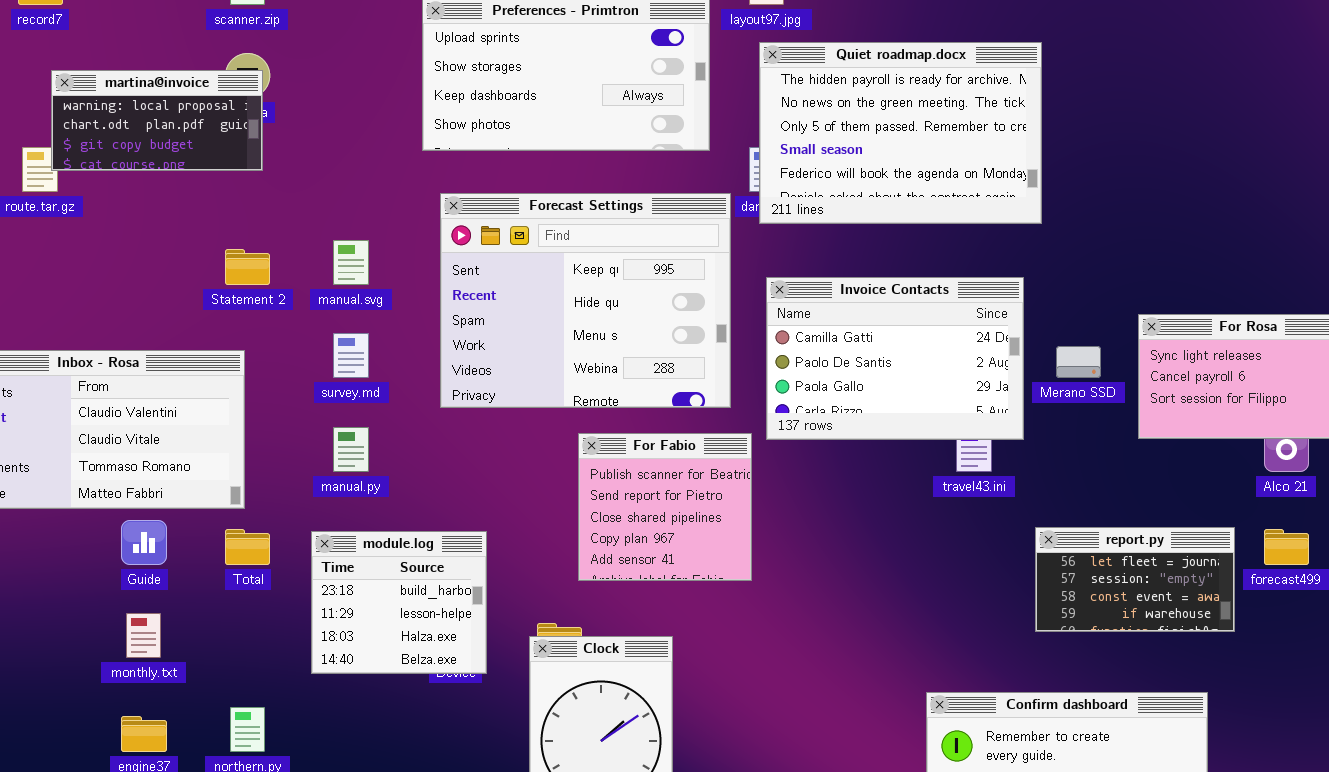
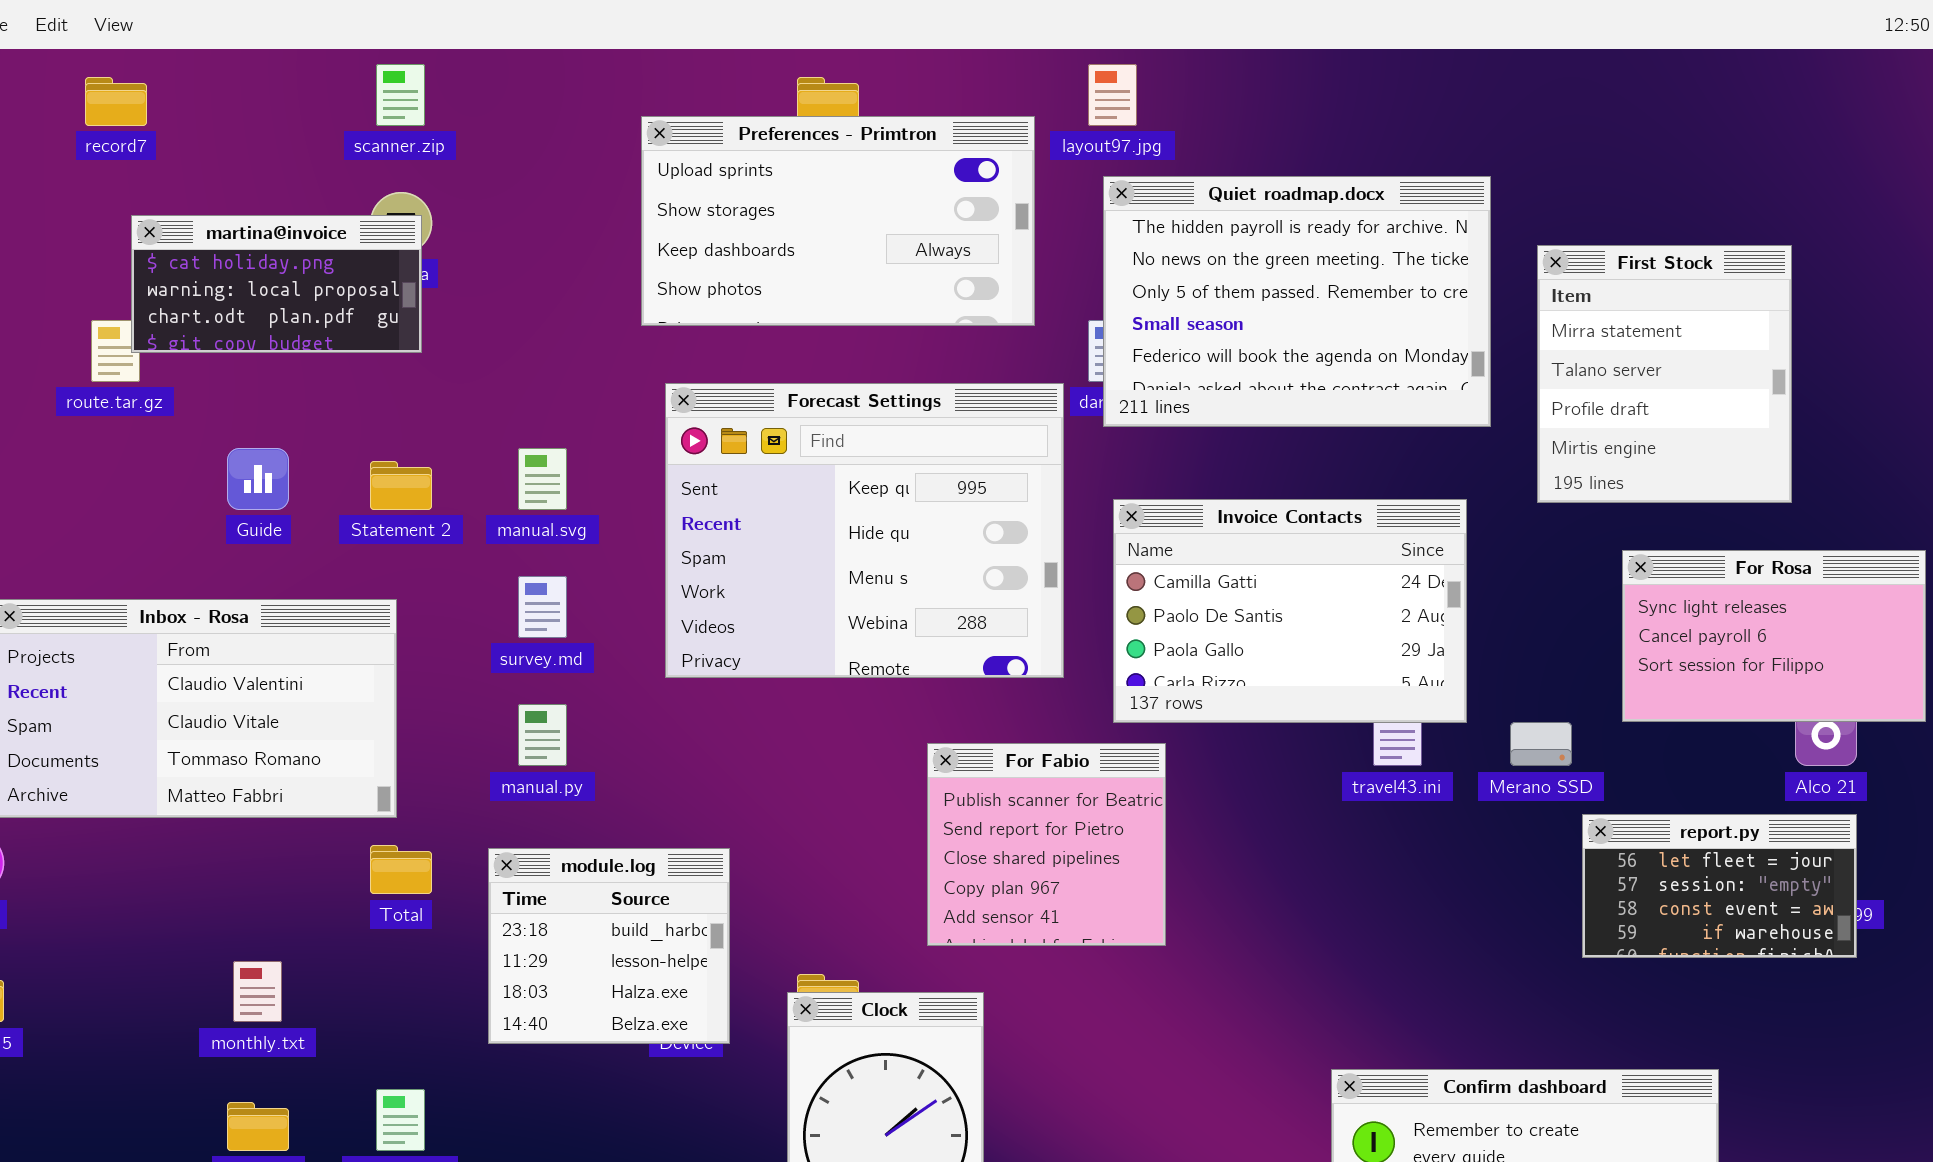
martina@invoice: [51,70,263,171] -> [131,215,422,353], scrolled up 1 row
First Stock: none -> [1537,245,1792,503], opened
Merano SSD: [1056,346,1101,378] -> [1510,722,1572,766], moved
For Fabio: [578,433,752,581] -> [927,743,1166,946], moved
Guide: [121,520,167,565] -> [227,448,289,510], moved
report.py: [1035,527,1235,632] -> [1582,814,1857,958], moved

